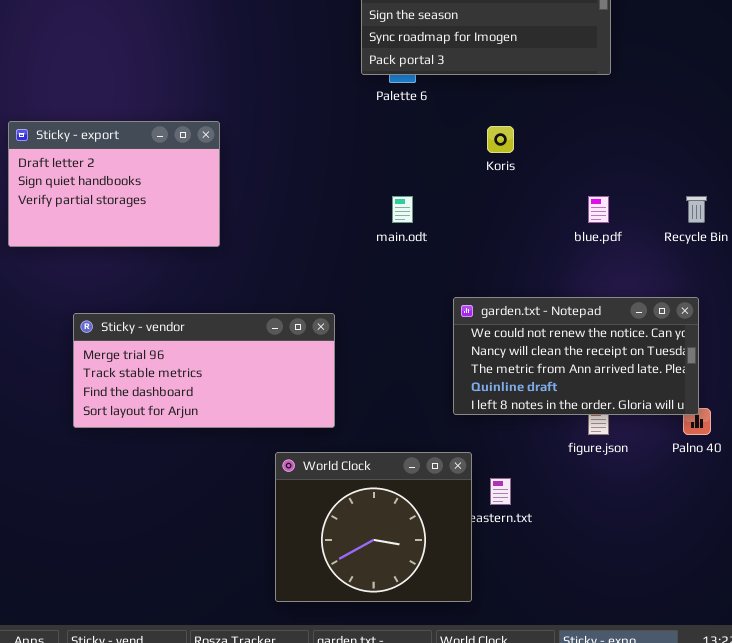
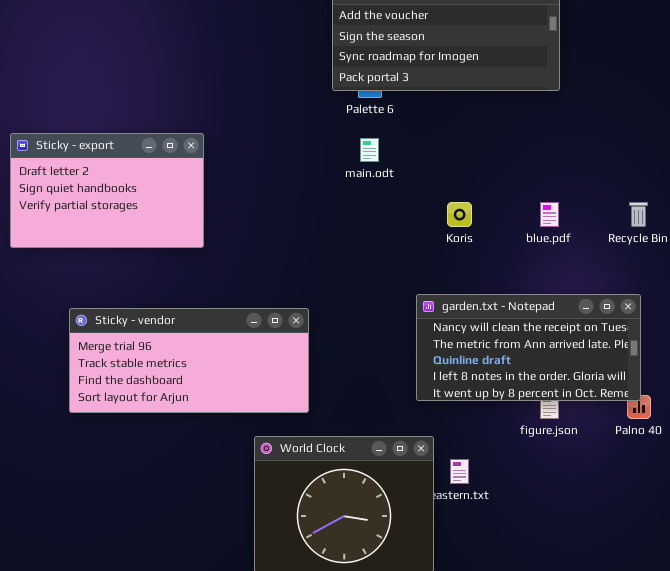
Koris: [487,126,514,153] -> [447,202,472,227], moved
main.odt: [392,196,413,223] -> [360,138,379,162], moved
garden.txt - Notepad: [453,297,699,415] -> [416,294,641,401], scrolled down 1 row

